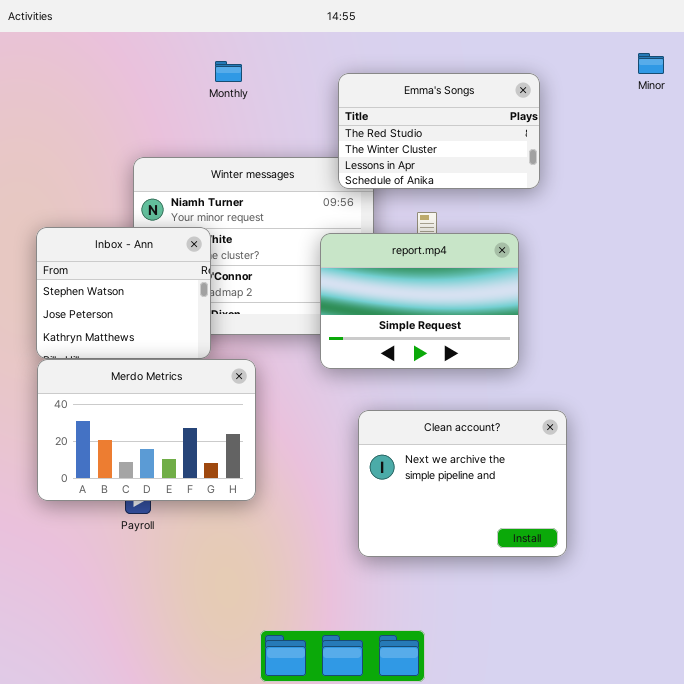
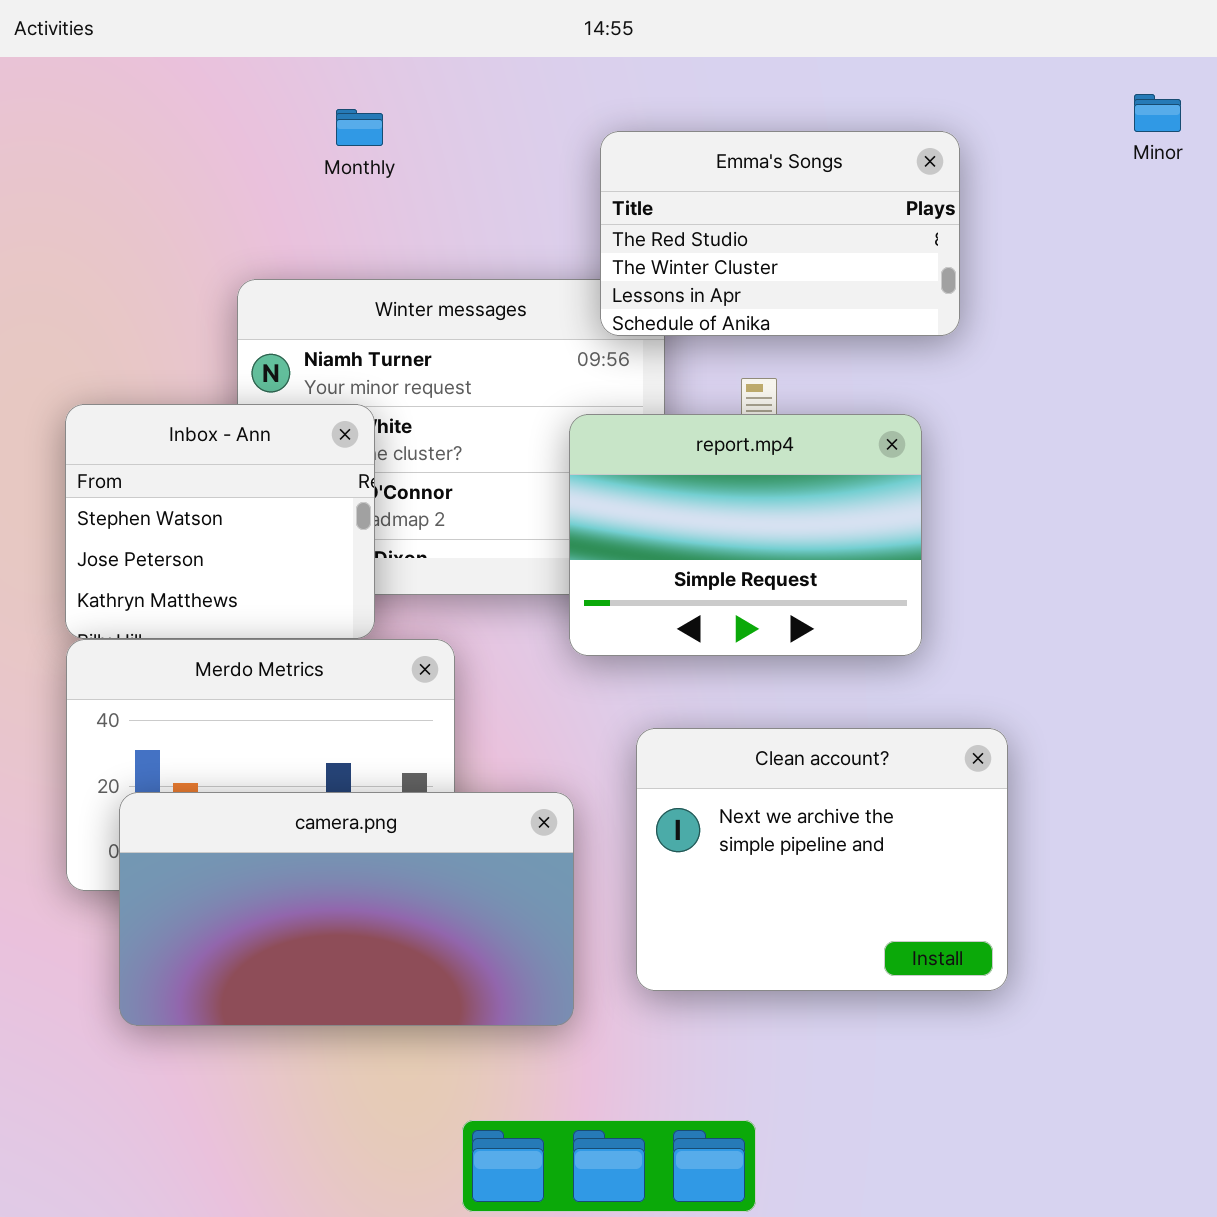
Monthly: [215,61,242,82] -> [336,109,383,146], moved
camera.png: none -> [119,792,574,1026], opened

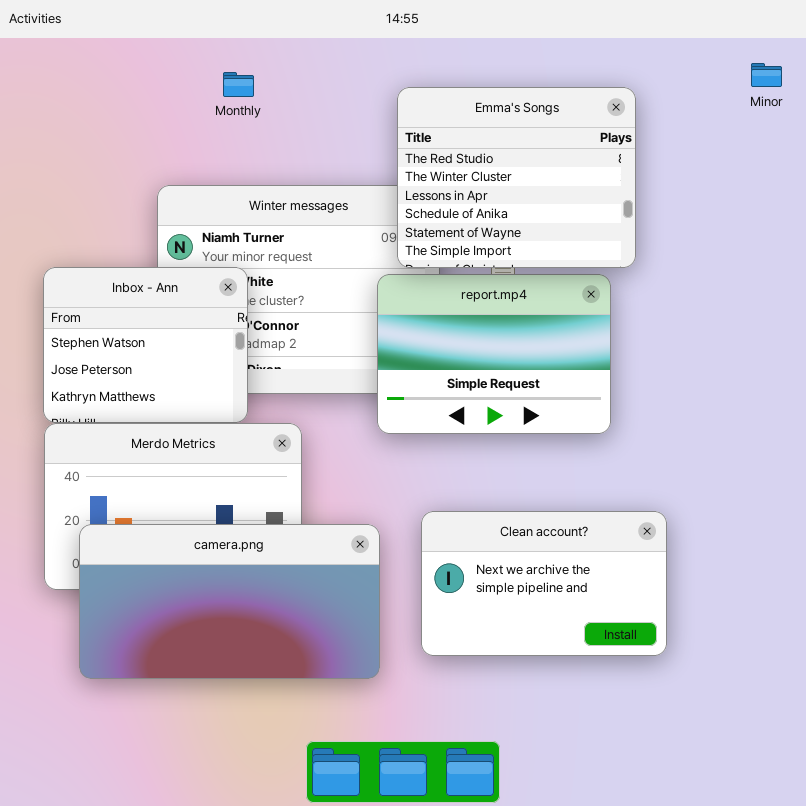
Emma's Songs: [600,131,960,336] -> [397,87,636,268], resized
Clean account?: [636,728,1008,991] -> [421,511,667,656], resized

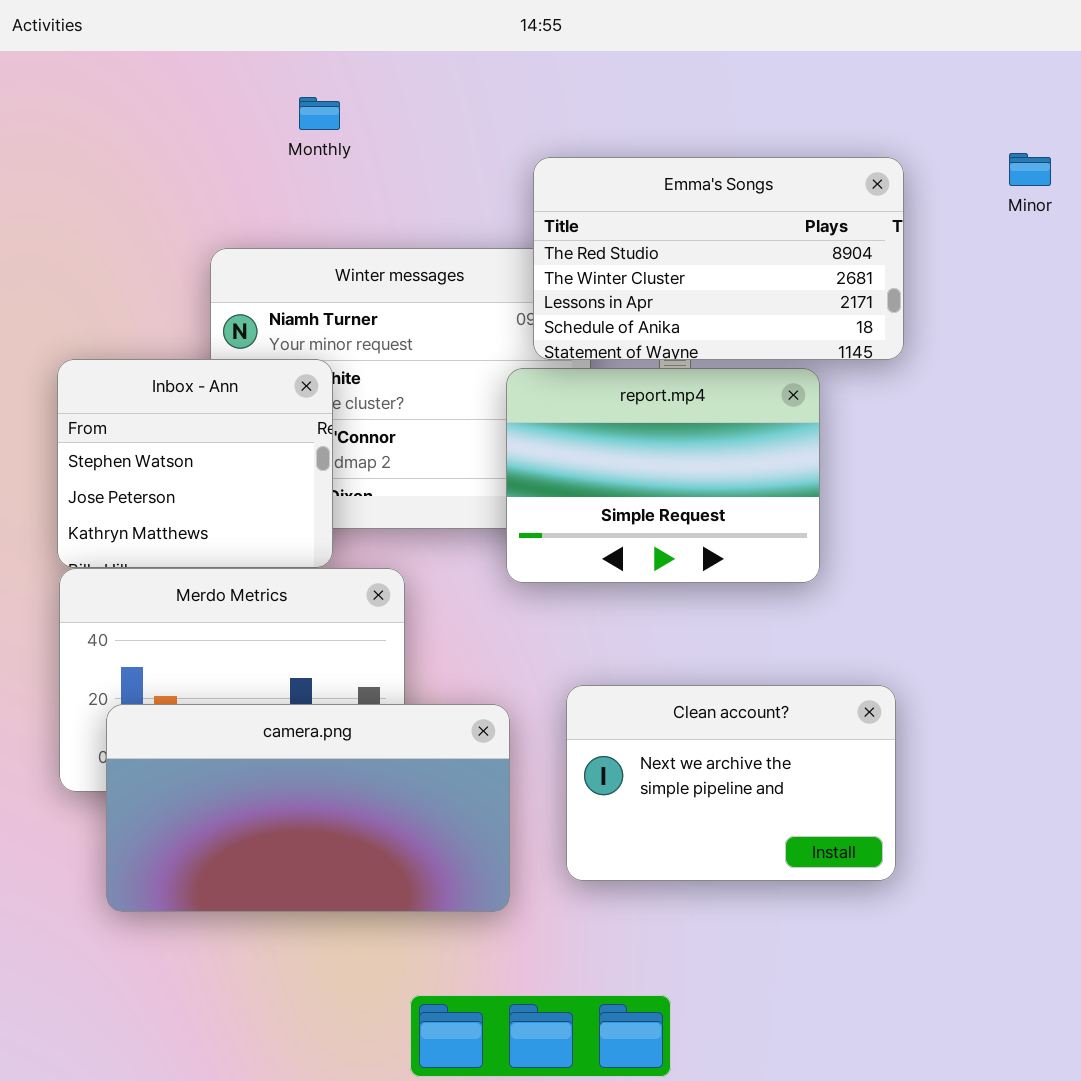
Minor: [751,63,782,87] -> [1009,153,1051,186], moved
Emma's Songs: [397,87,636,268] -> [533,157,904,360], resized

